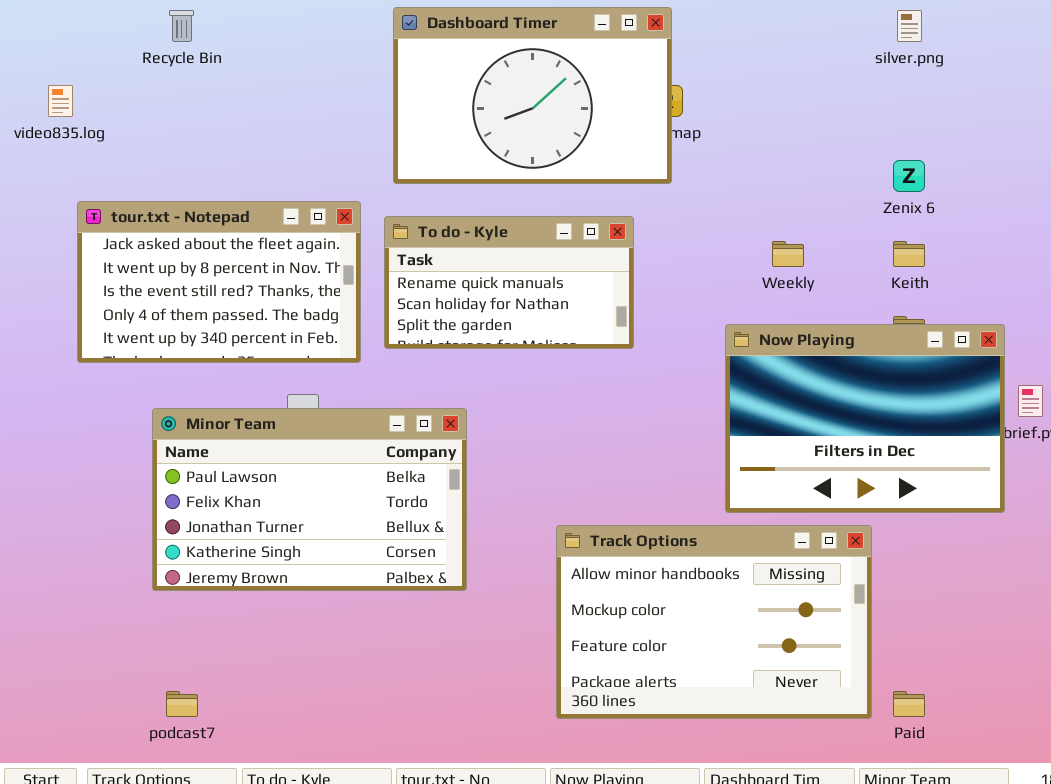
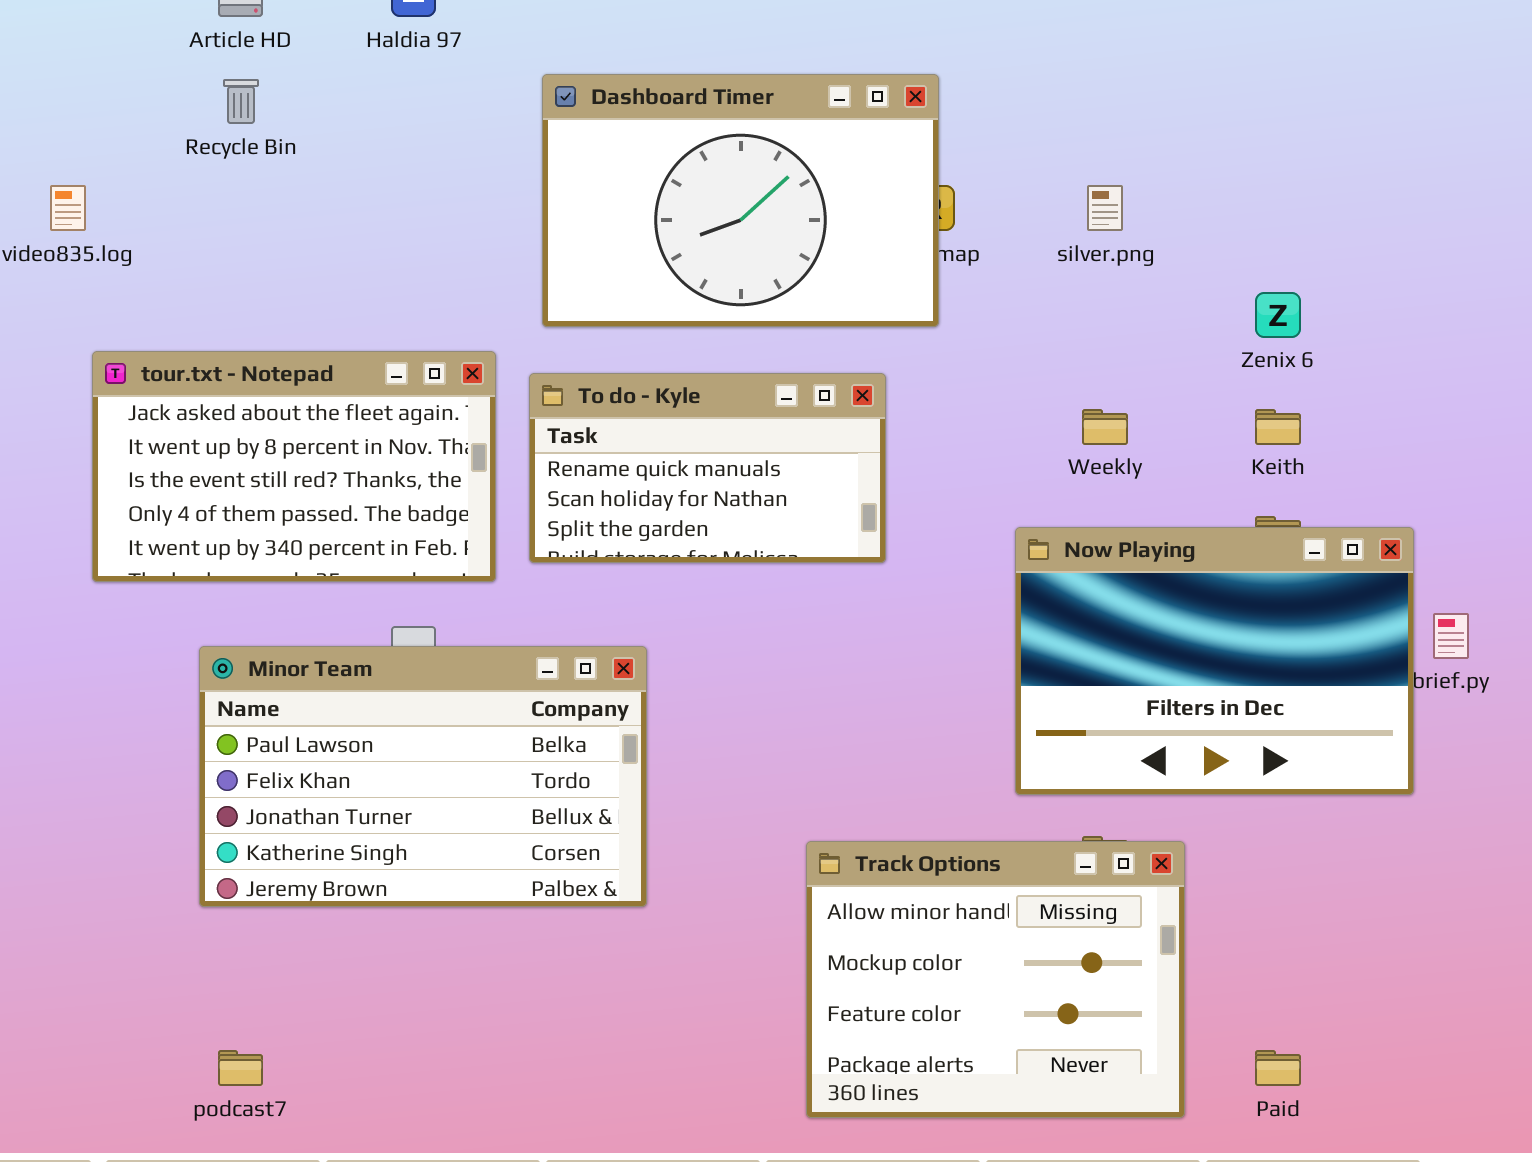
silver.png: [897,10,922,42] -> [1087,185,1123,231], moved
Track Options: [556,525,872,719] -> [806,841,1185,1118], moved, resized

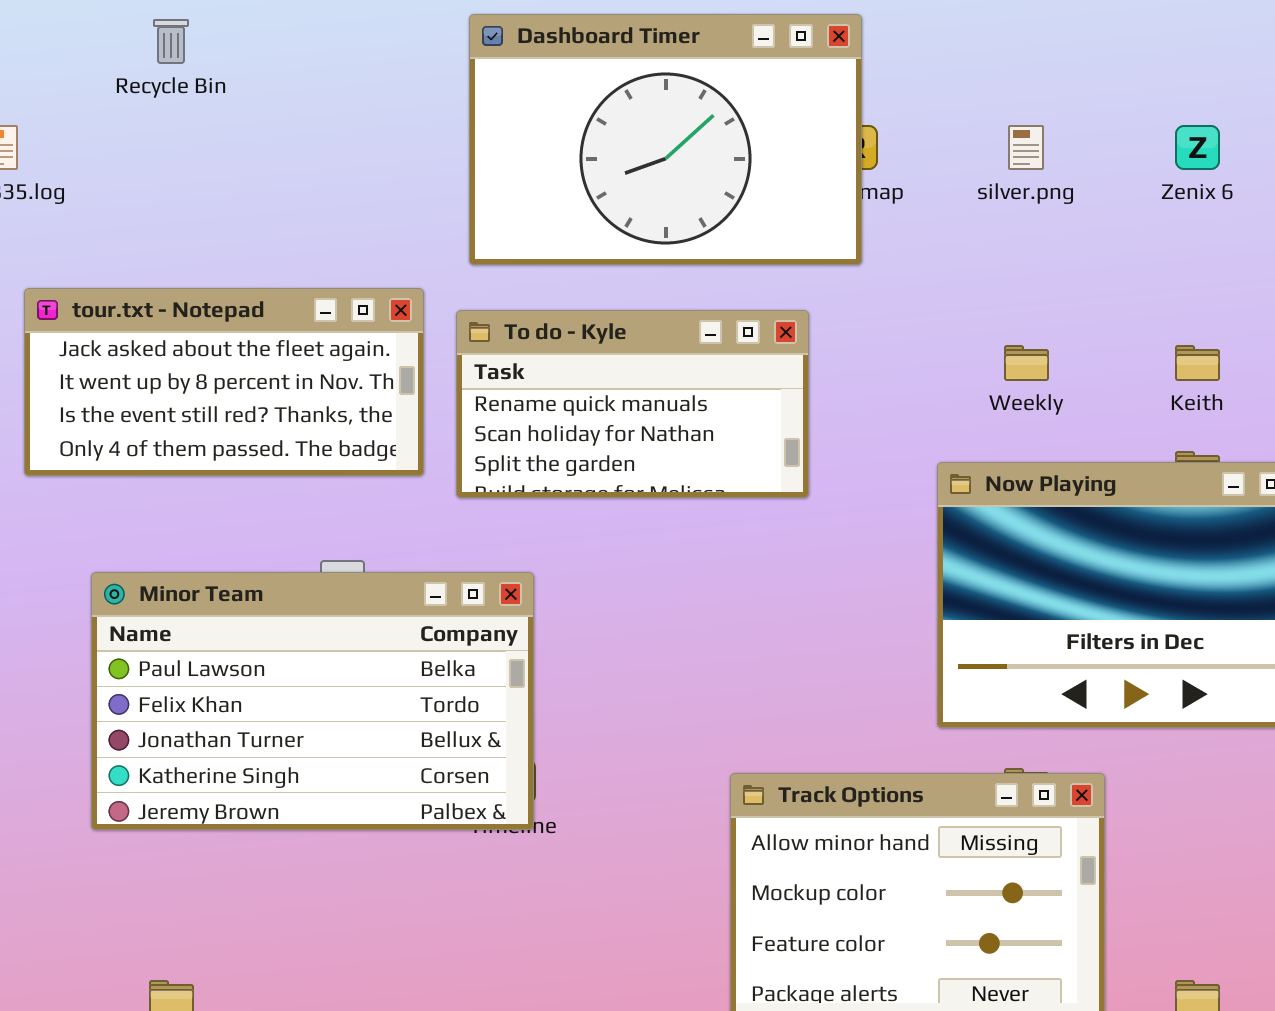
Zenix 6: [1255,292,1301,338] -> [1175,125,1220,170], moved
tour.txt - Notepad: [92,351,496,582] -> [24,288,424,476], resized
Minor Team: [199,646,647,907] -> [91,572,534,830], moved

